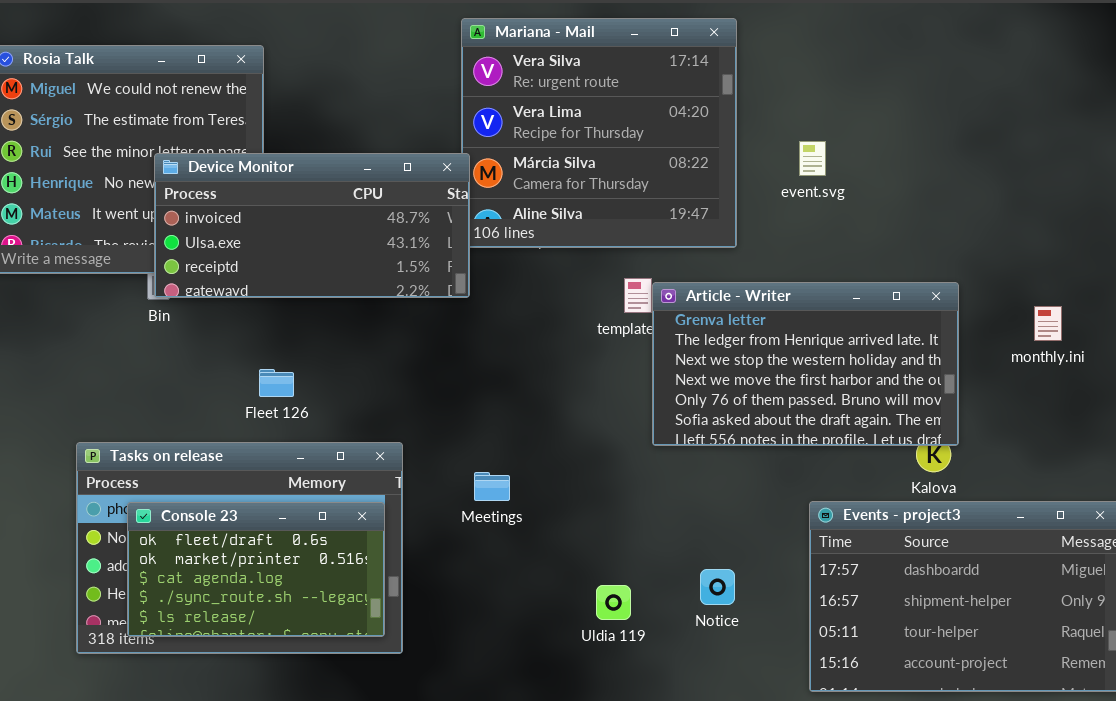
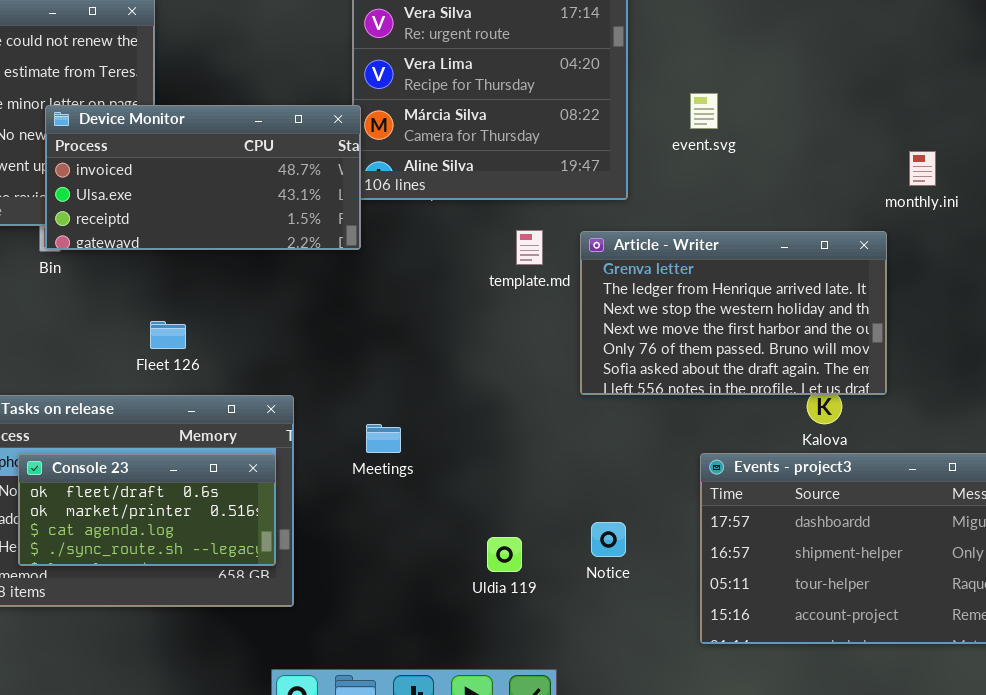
Article - Writer: [652,282,959,446] -> [580,231,887,395], moved
monthly.ini: [1034,306,1062,341] -> [909,151,936,186], moved
Console 23: [127,502,385,637] -> [18,454,276,566], resized

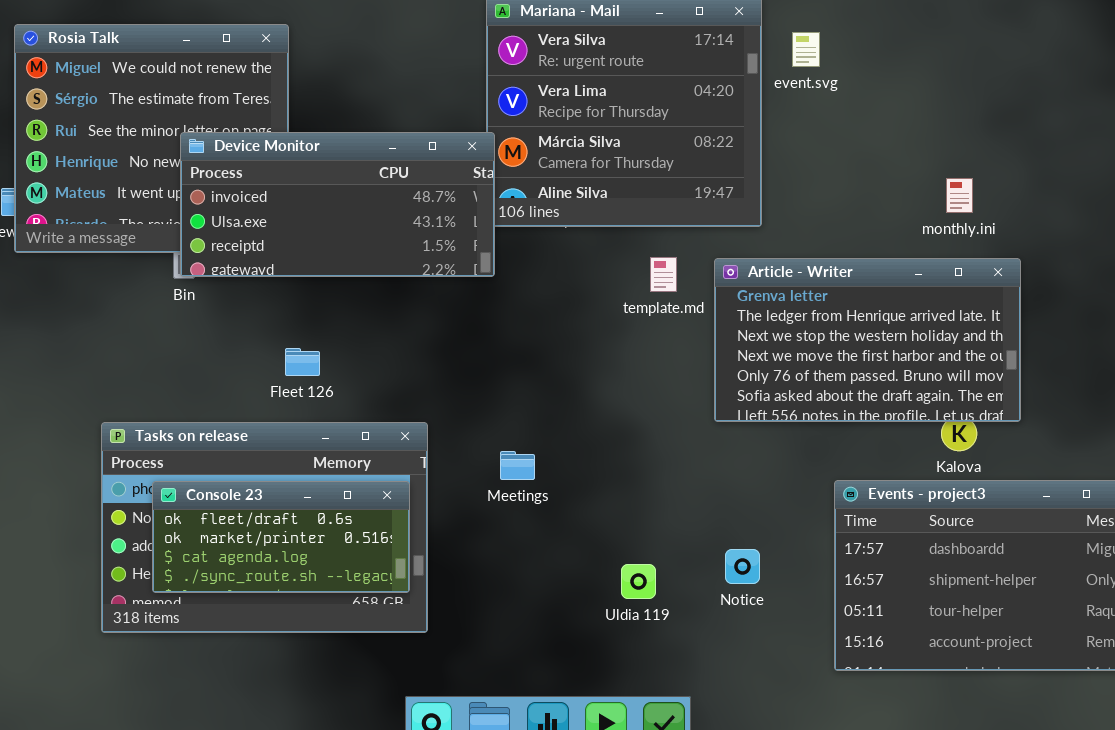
event.svg: [690,93,718,129] -> [792,32,820,67], moved
monthly.ini: [909,151,936,186] -> [946,178,973,213], moved

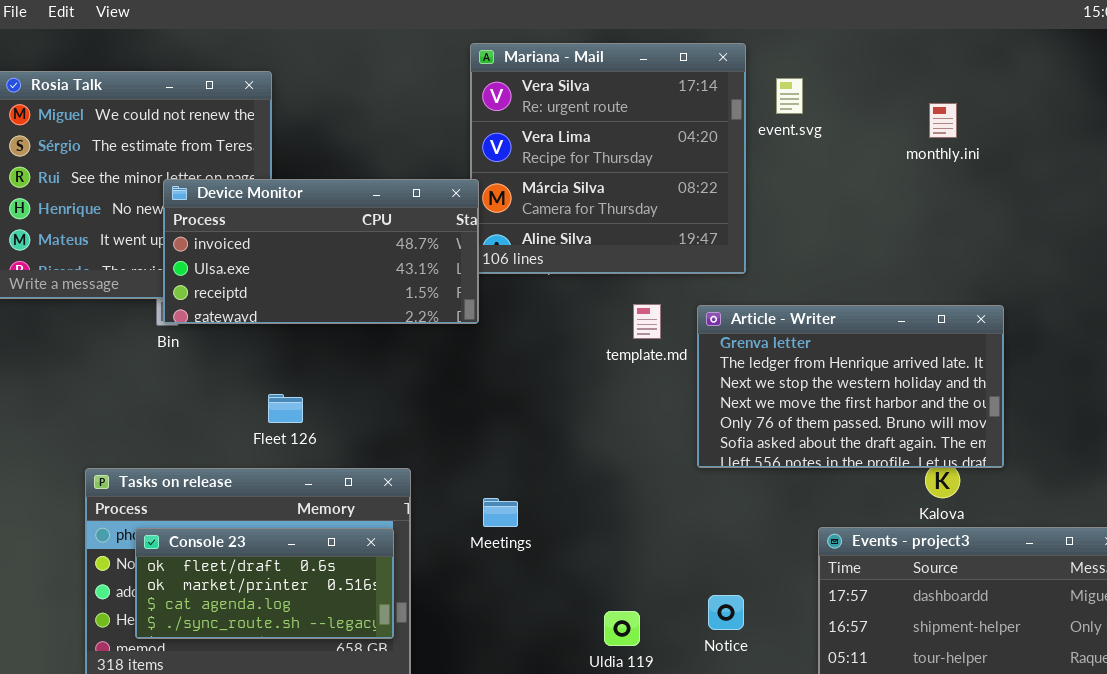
monthly.ini: [946,178,973,213] -> [929,103,957,138], moved

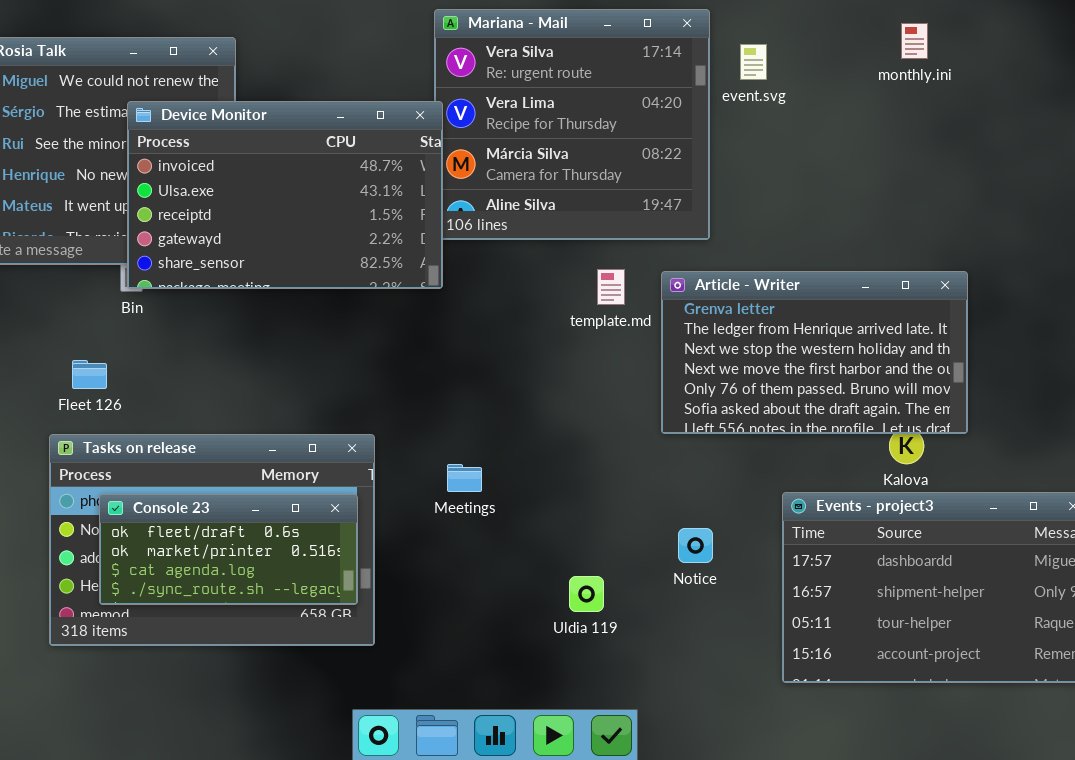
monthly.ini: [929,103,957,138] -> [901,23,928,59], moved
Device Monitor: [163,179,479,324] -> [127,101,443,289], resized
Fleet 126: [268,394,303,423] -> [72,360,107,389], moved
Notice: [708,595,744,630] -> [678,528,713,563], moved

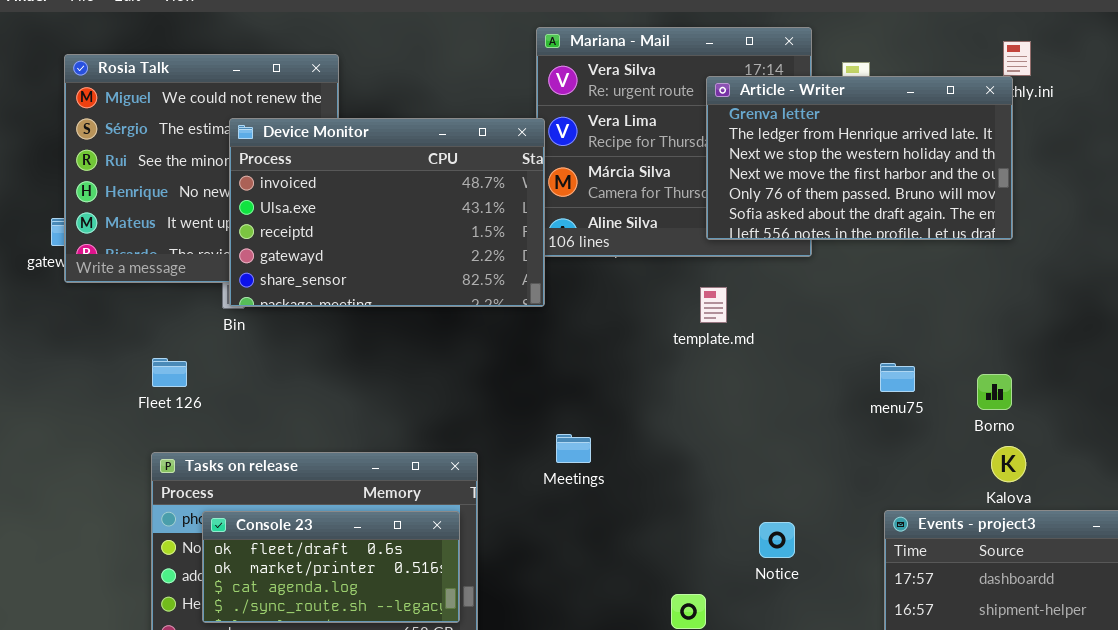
Article - Writer: [661,271,968,434] -> [706,76,1013,240], moved
Fleet 126: [72,360,107,389] -> [152,358,187,387], moved
Meetings: [447,464,482,492] -> [556,434,591,463], moved
Notice: [678,528,713,563] -> [759,522,795,558], moved

